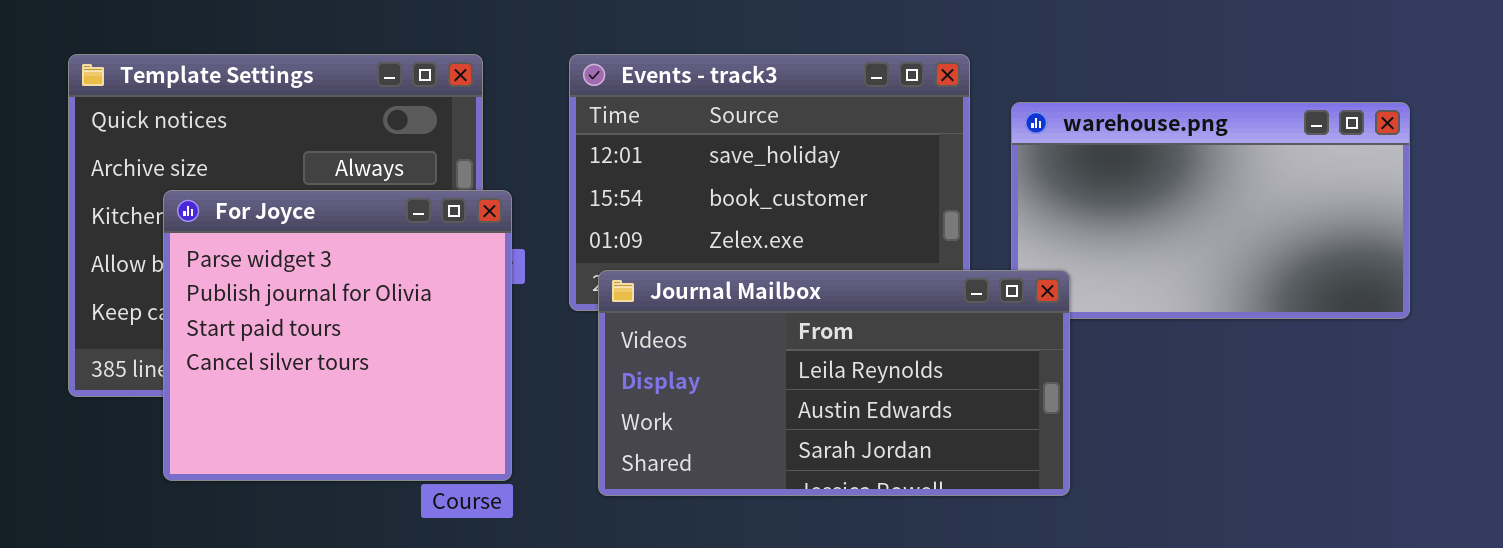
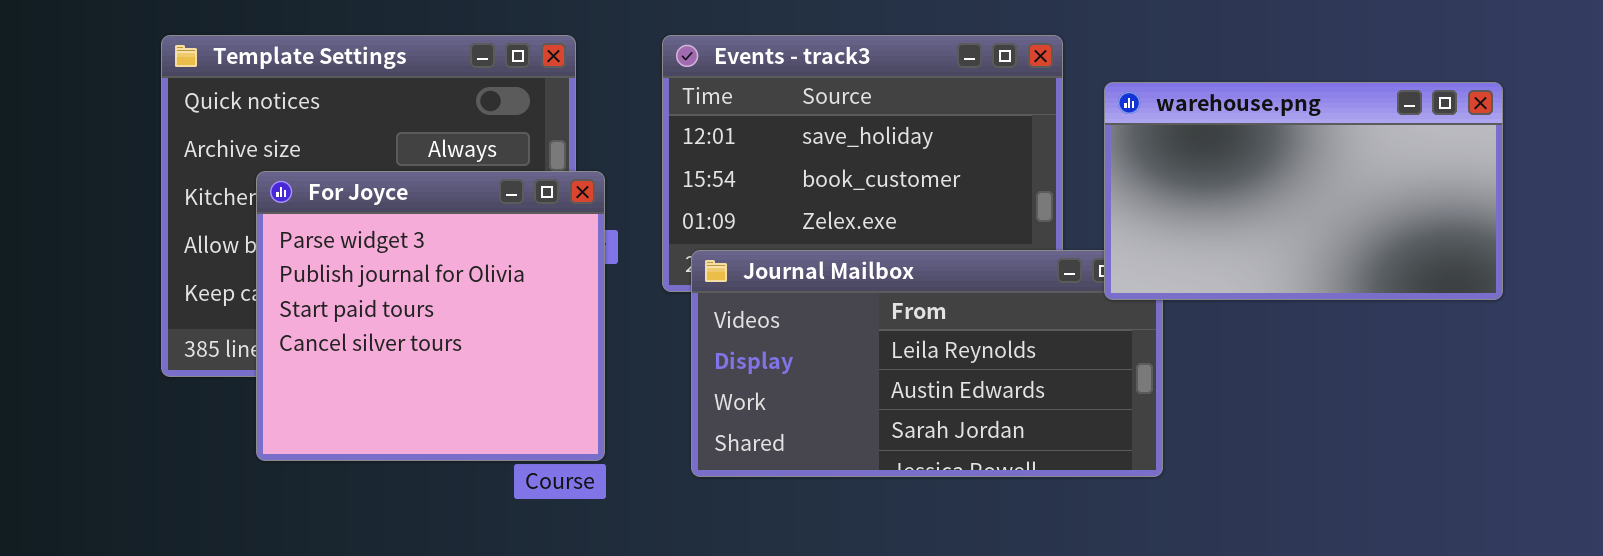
warehouse.png: [1011,102,1410,319] -> [1104,82,1503,300], raised

